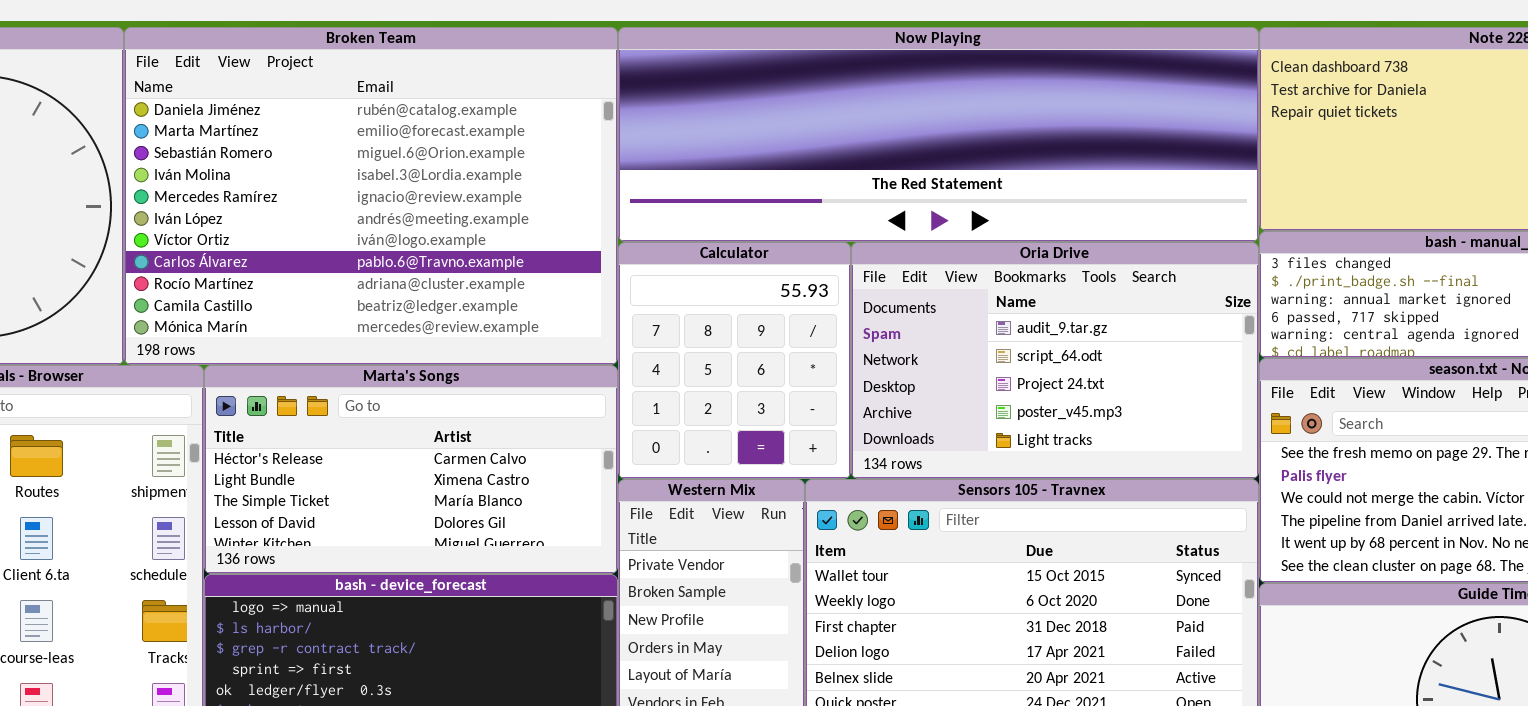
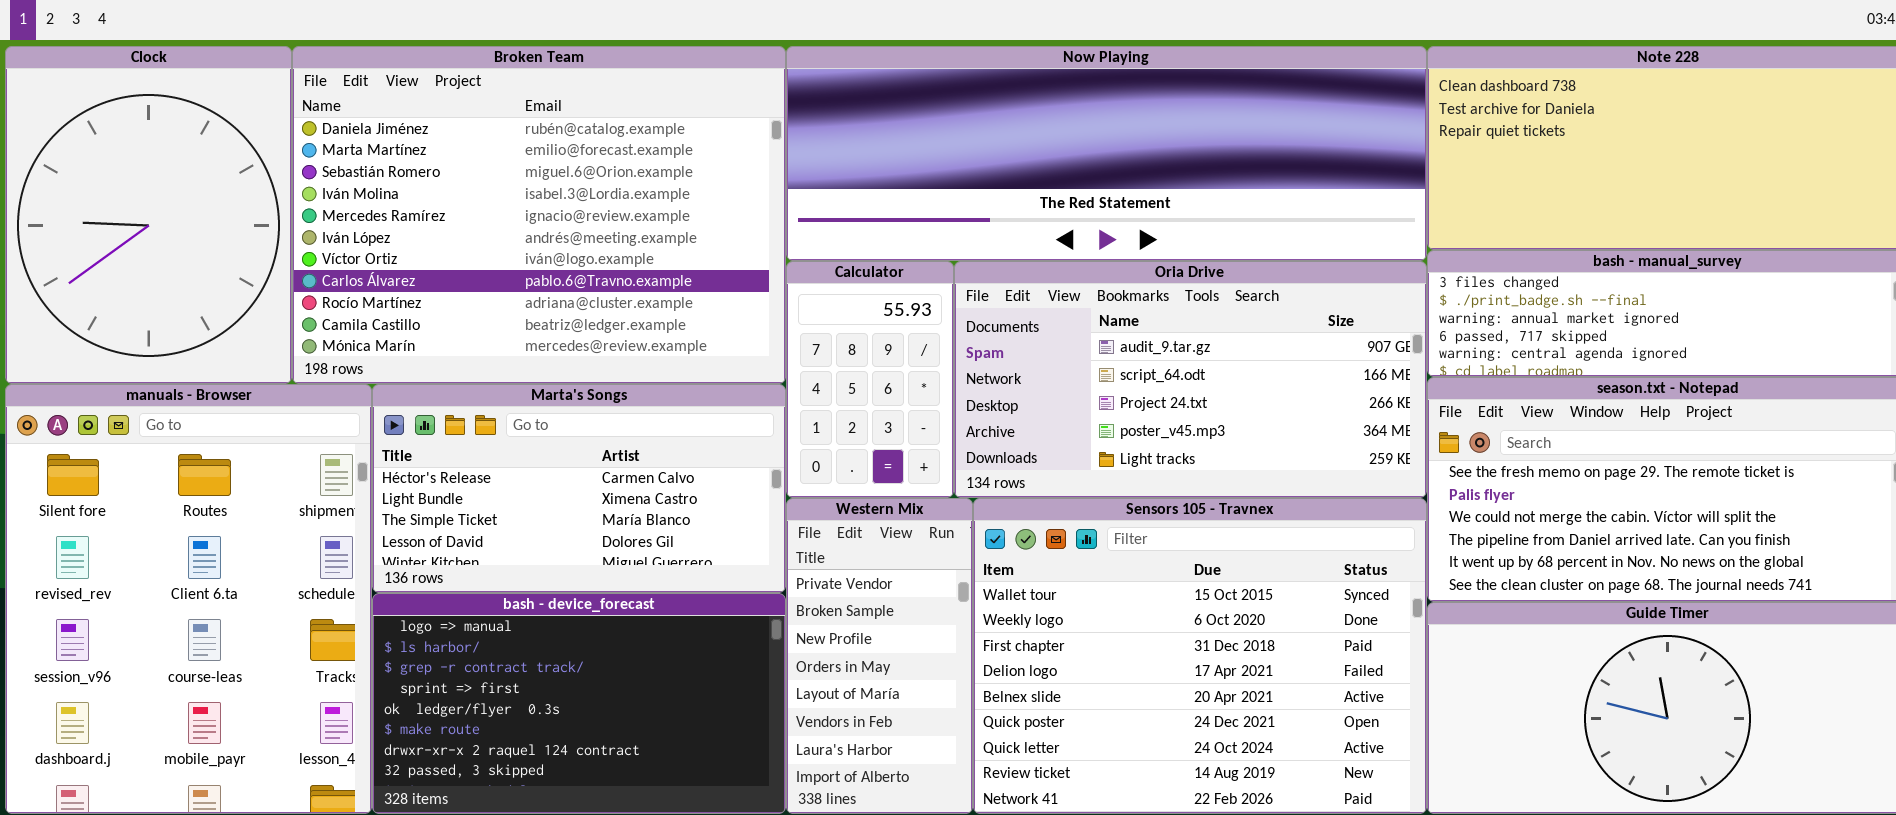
Calculator: [618,242,851,479] -> [786,261,954,498], resized
Oria Drive: [851,242,1259,479] -> [954,261,1427,498], resized

